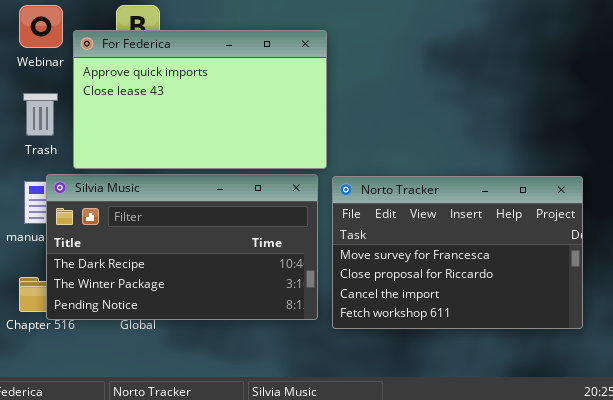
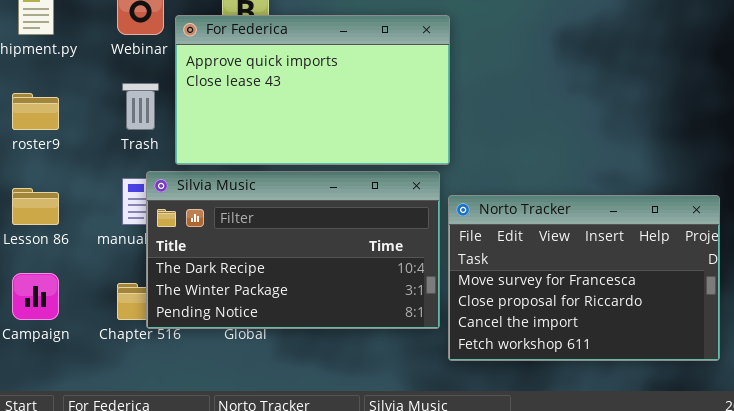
Norto Tracker: [332,176,583,329] -> [448,195,720,361], moved

